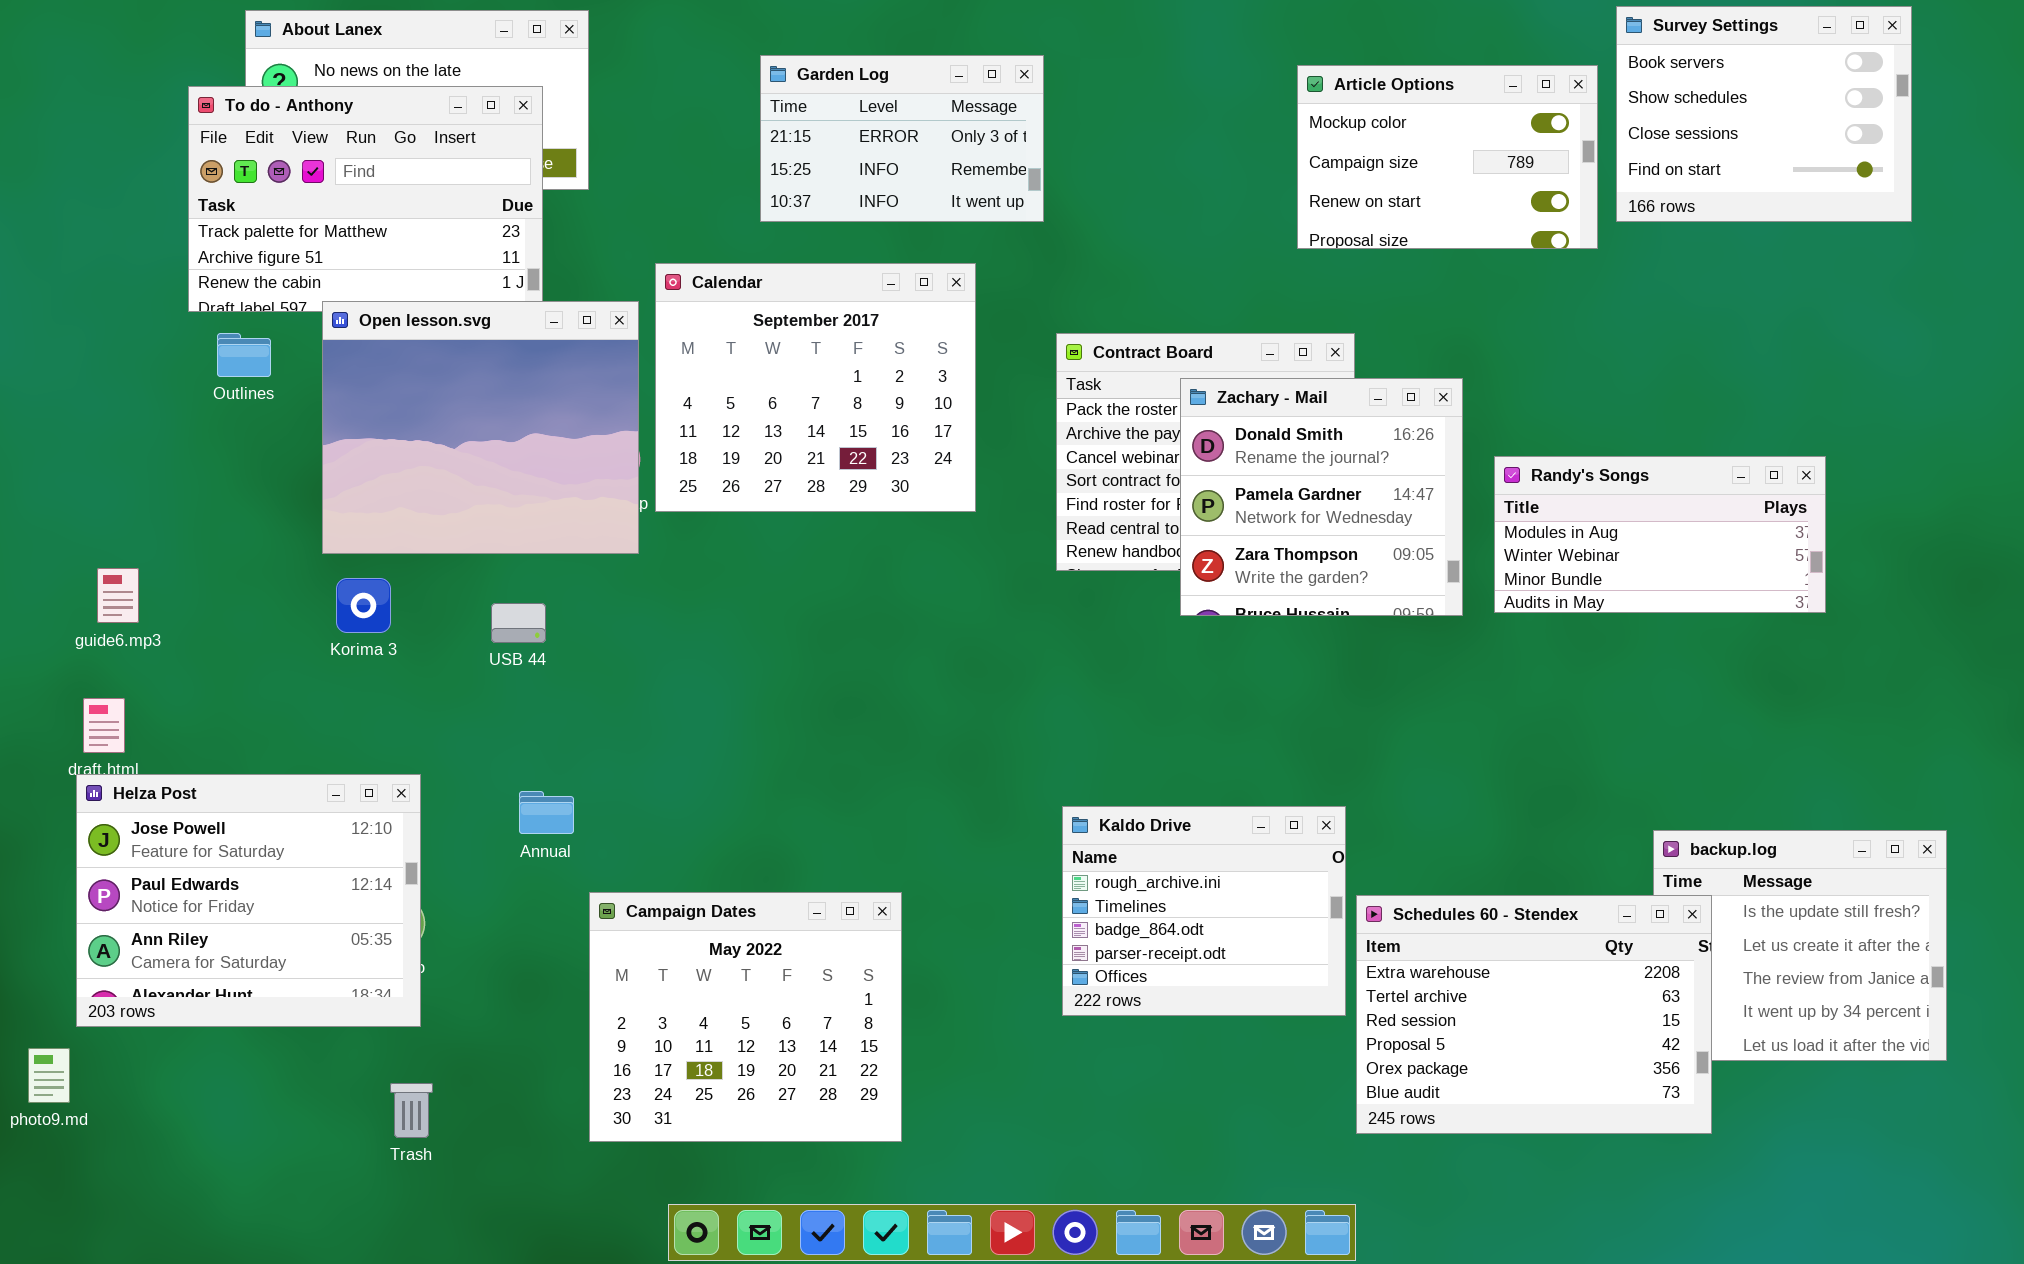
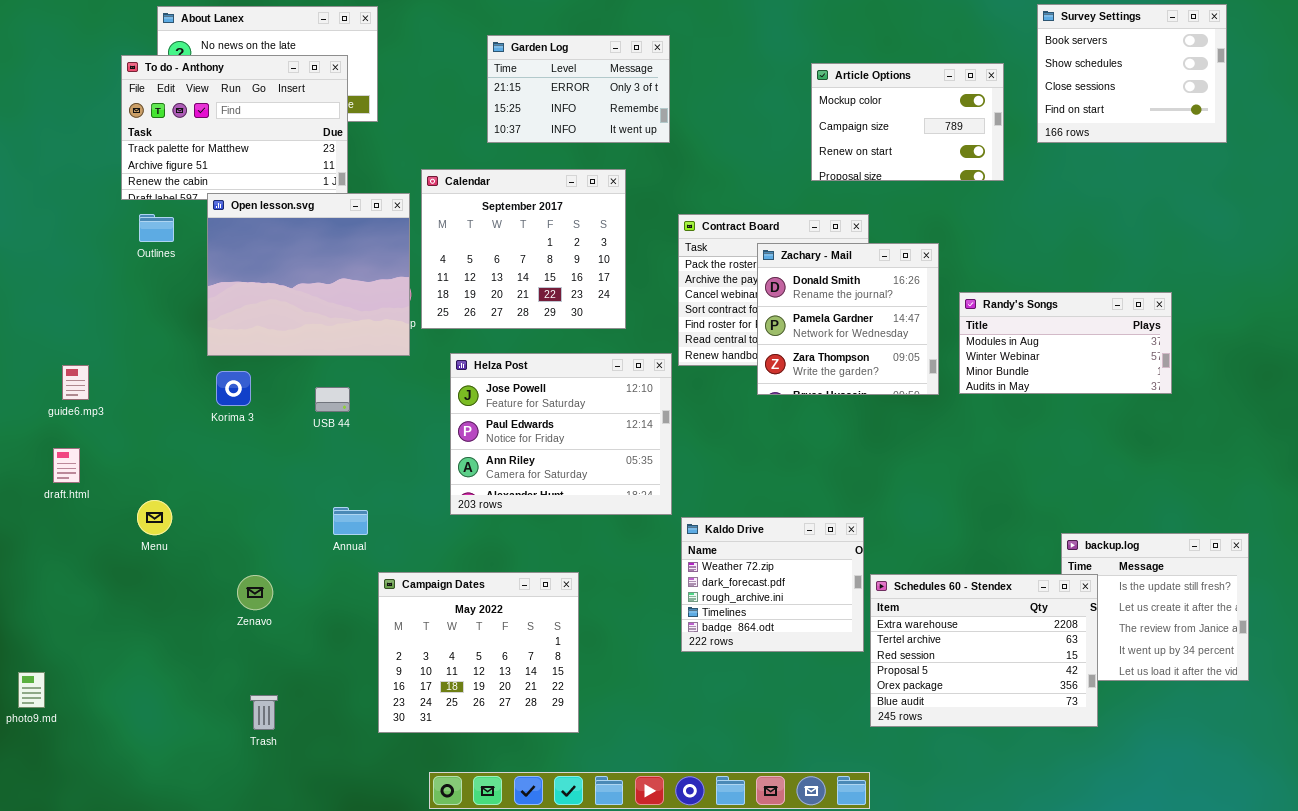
Article Options: [1297,65,1598,249] -> [811,63,1004,181], moved
Helza Post: [76,774,421,1027] -> [450,353,672,515], moved
Kaldo Drive: [1062,806,1346,1016] -> [681,517,864,652], scrolled up 2 rows

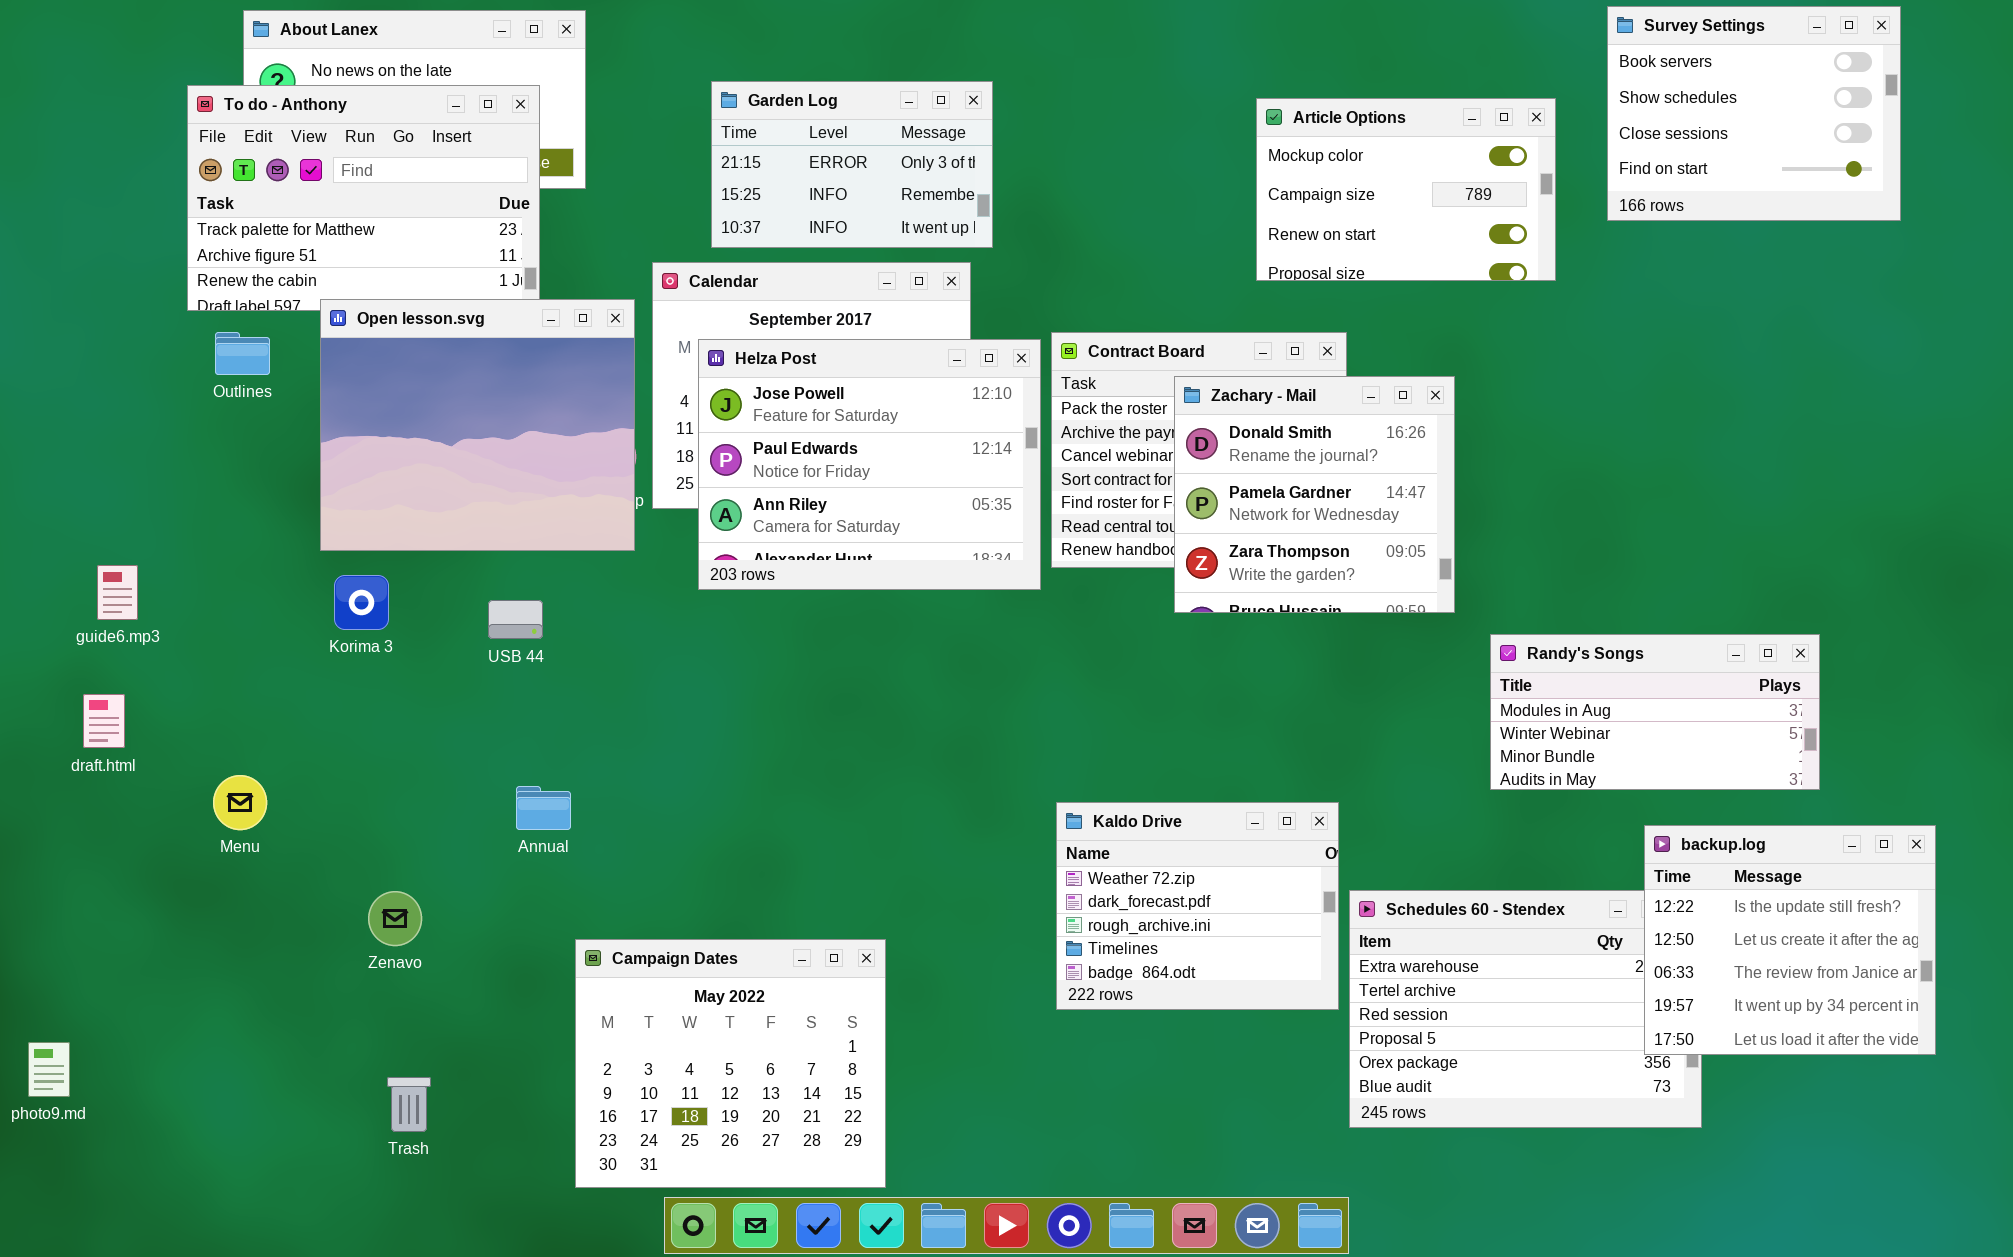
Garden Log: [487,35,670,143] -> [711,81,993,248], moved
Randy's Songs: [959,292,1172,394] -> [1490,634,1820,790], moved
Helza Post: [450,353,672,515] -> [698,339,1041,590], moved
backup.log: [1061,533,1249,681] -> [1644,825,1936,1055], raised
Campaign Dates: [378,572,579,733] -> [575,939,886,1188], moved

